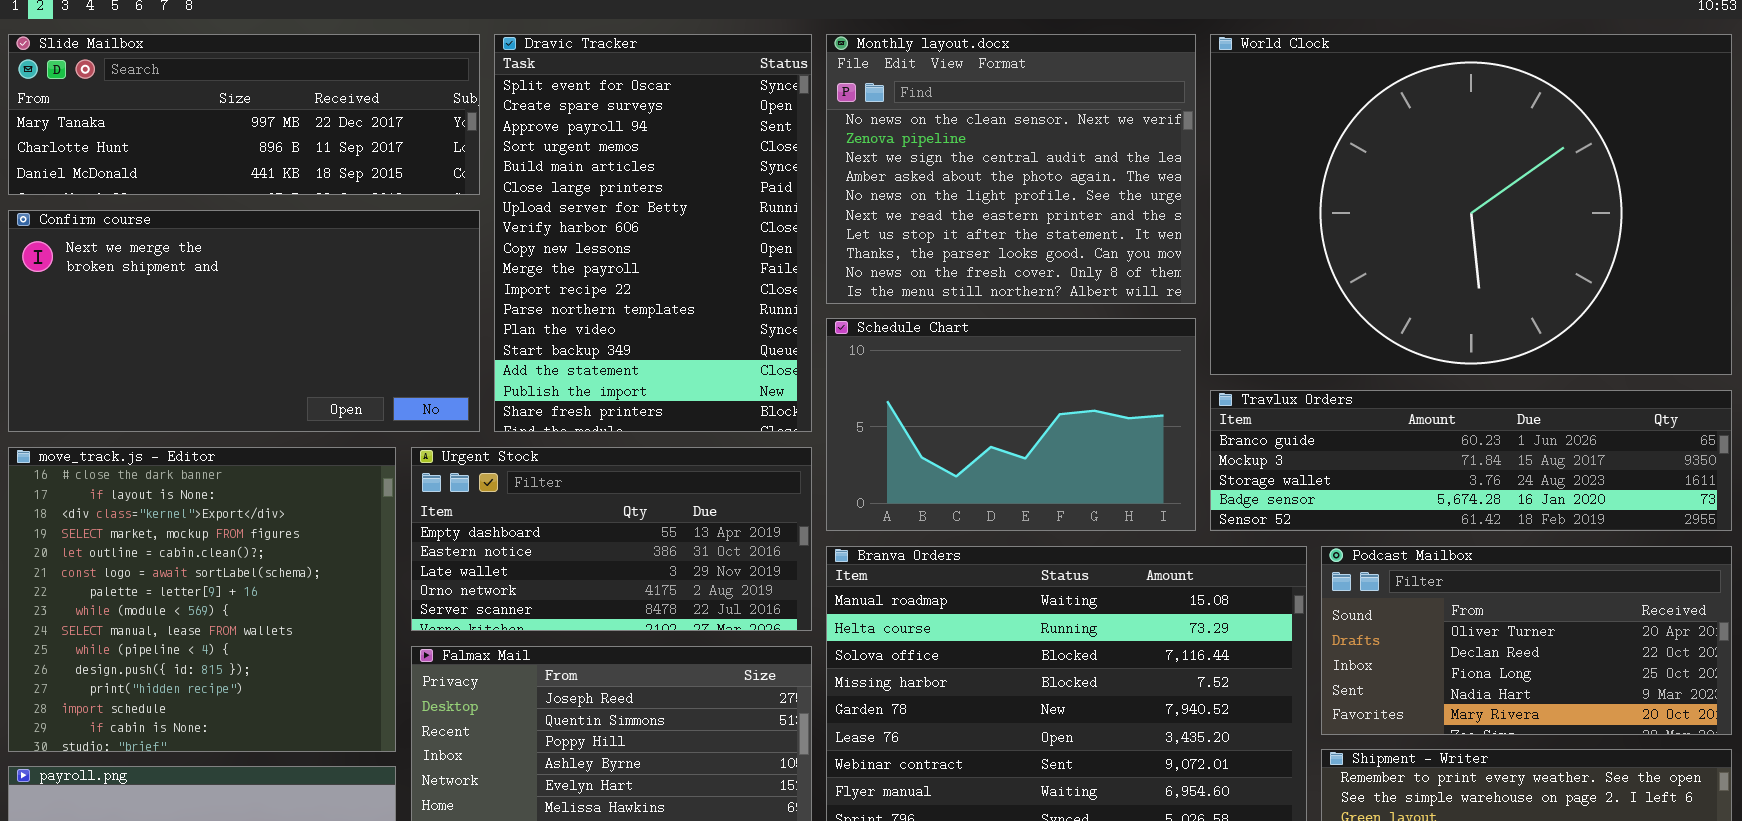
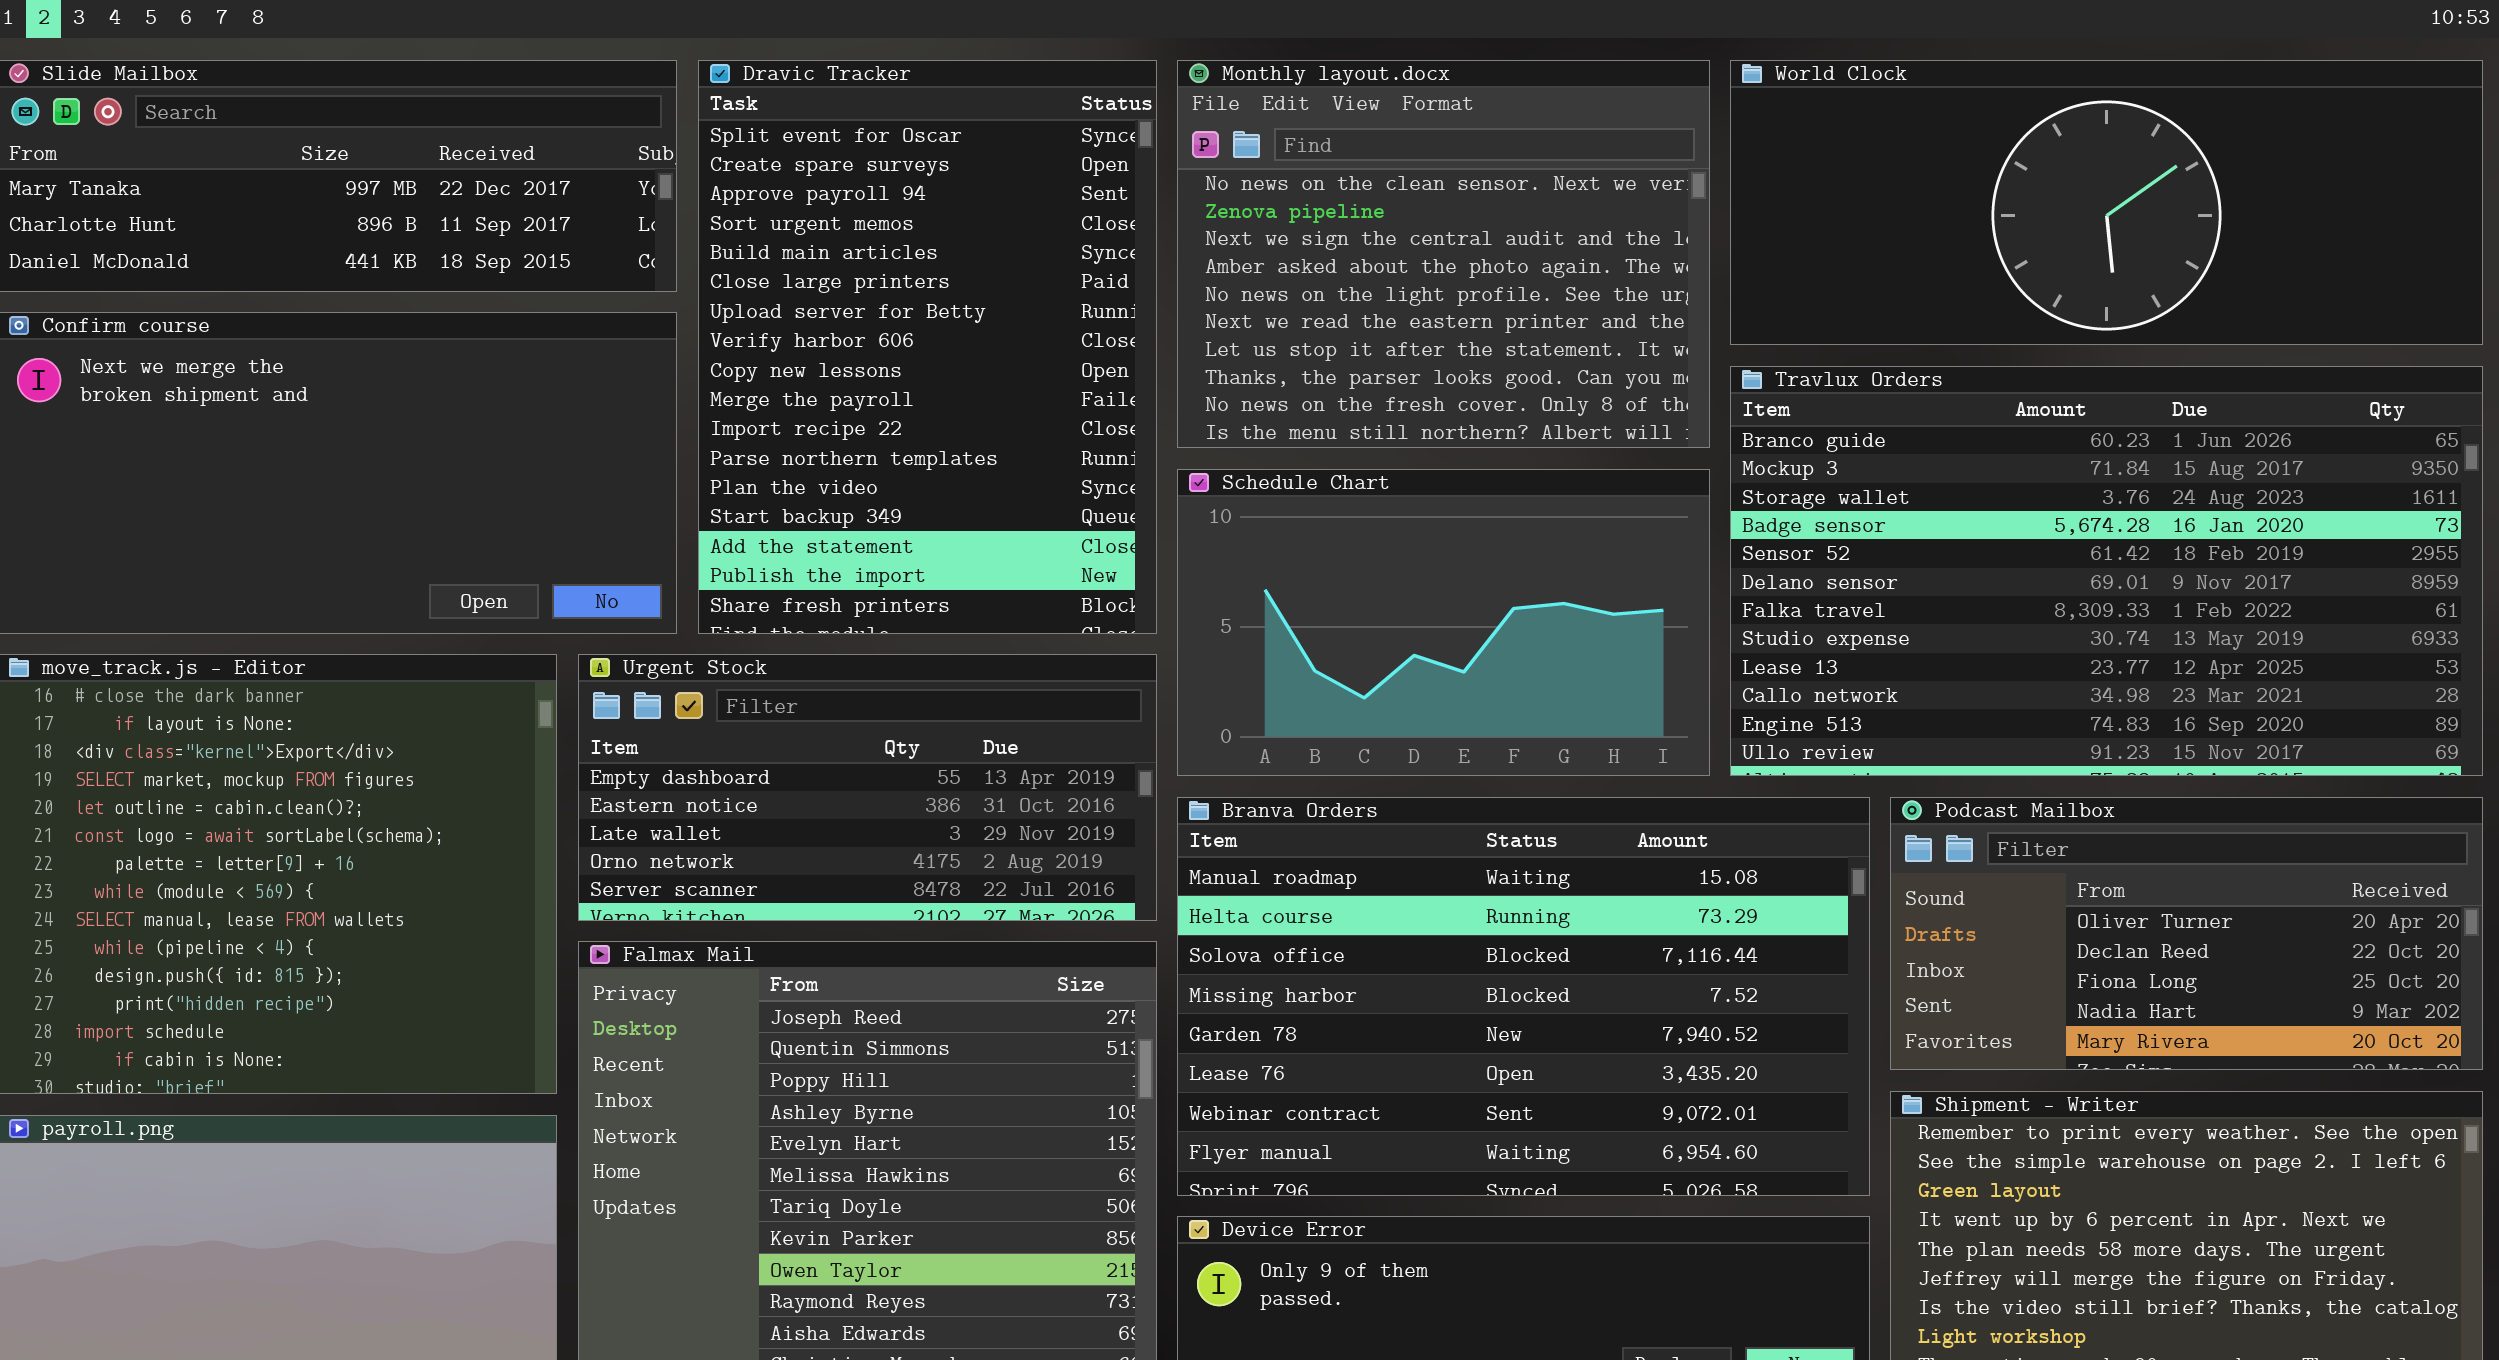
World Clock: [1210,34,1732,375] -> [1730,60,2483,345], resized
Travlux Orders: [1210,390,1732,531] -> [1730,366,2483,776], resized

